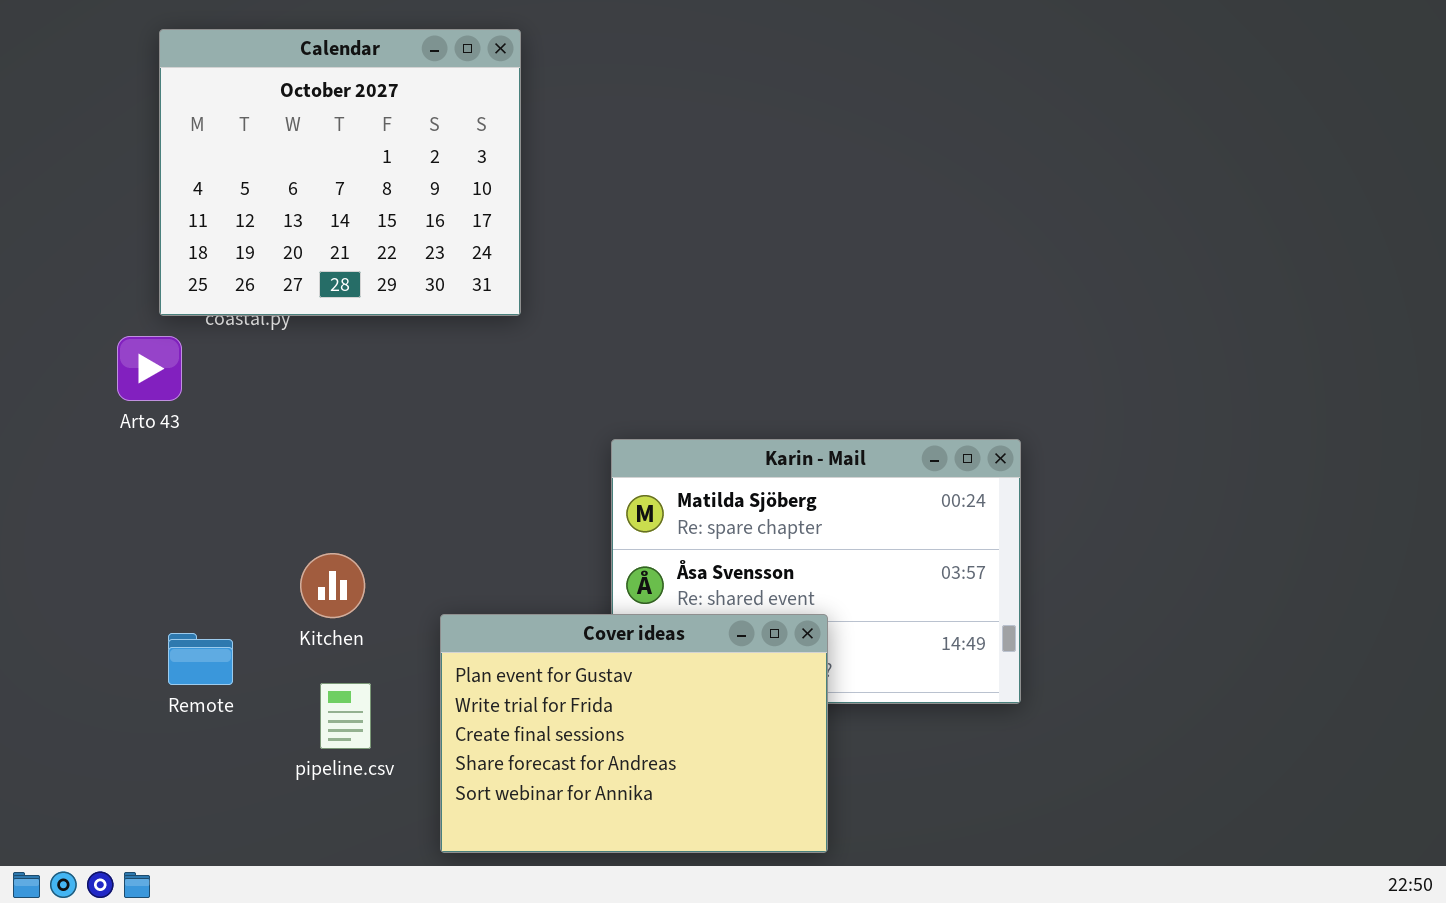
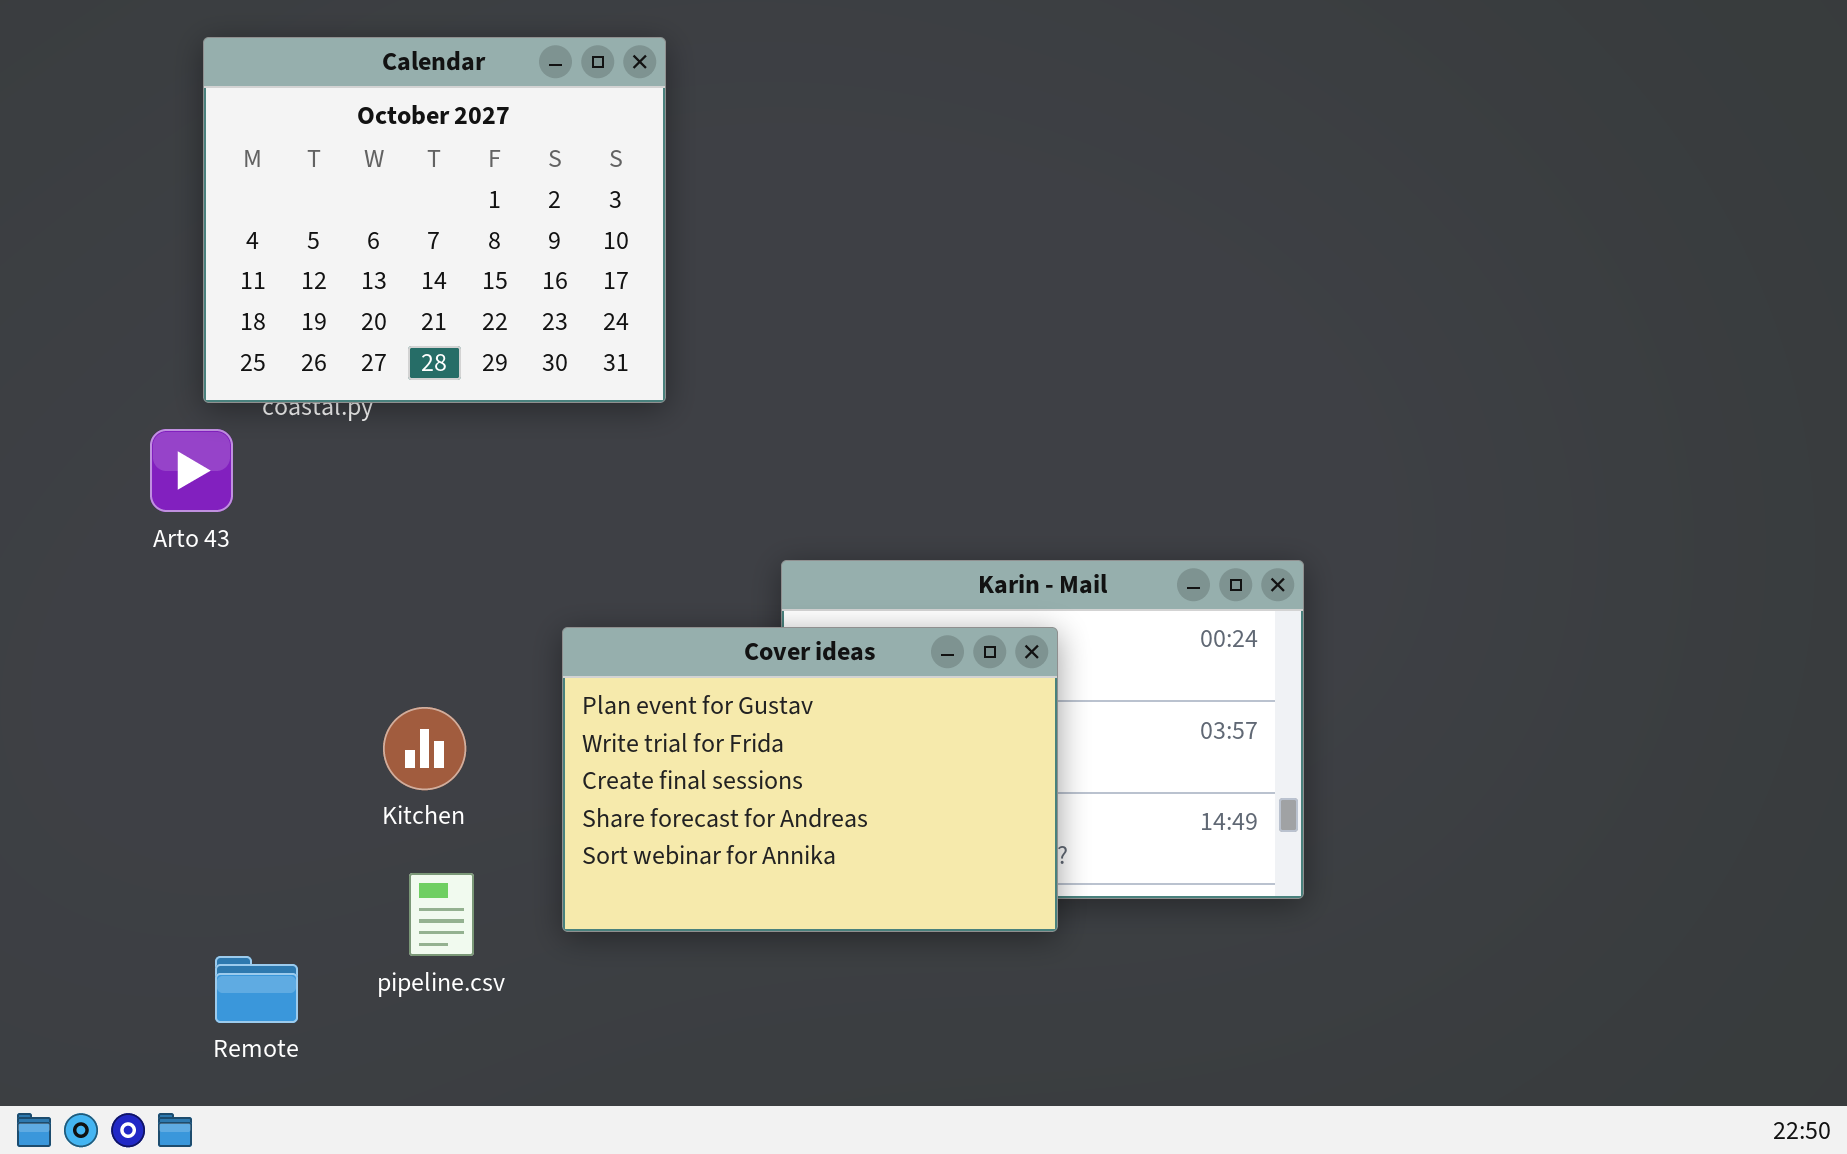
Cover ideas: [440,614,828,853] -> [562,627,1058,932], moved
Remote: [168,633,233,685] -> [215,956,298,1023], moved

